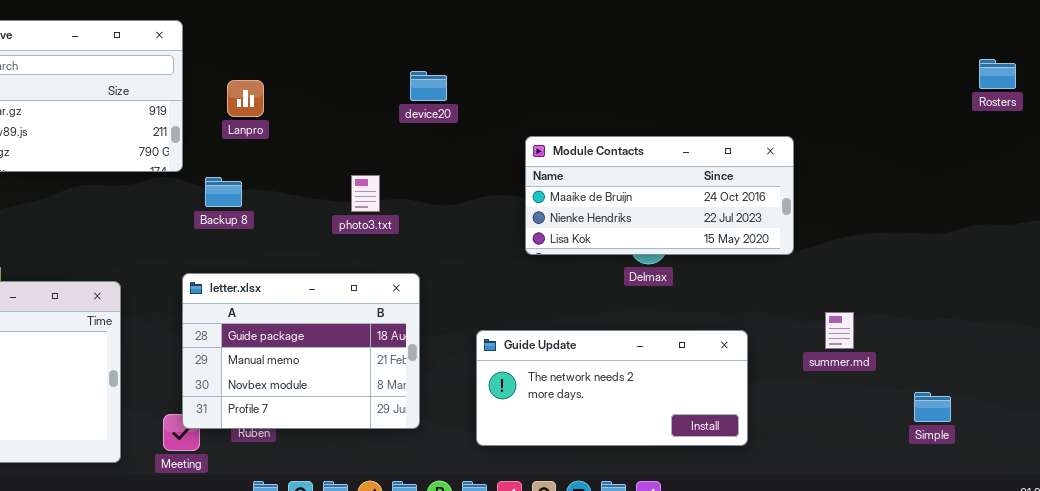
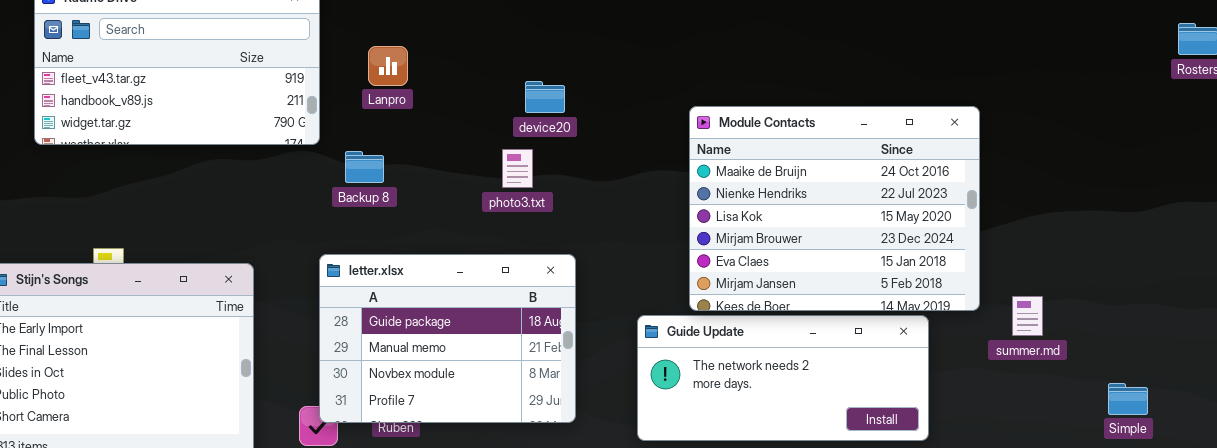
device20: [410,71,447,101] -> [525,81,565,113], moved
Module Contacts: [525,136,794,255] -> [689,106,980,311], resized

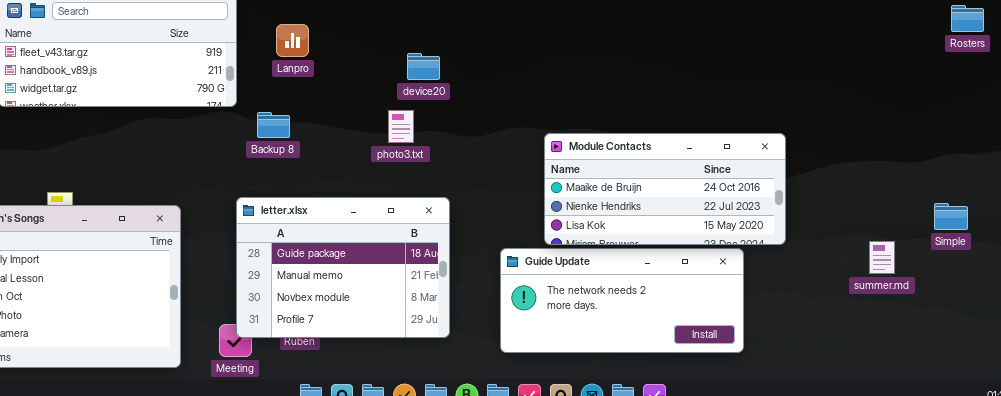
Module Contacts: [689,106,980,311] -> [544,133,786,245], resized
summer.md: [1012,296,1043,336] -> [869,241,895,274], moved
Simple: [1108,383,1148,415] -> [934,203,968,230], moved

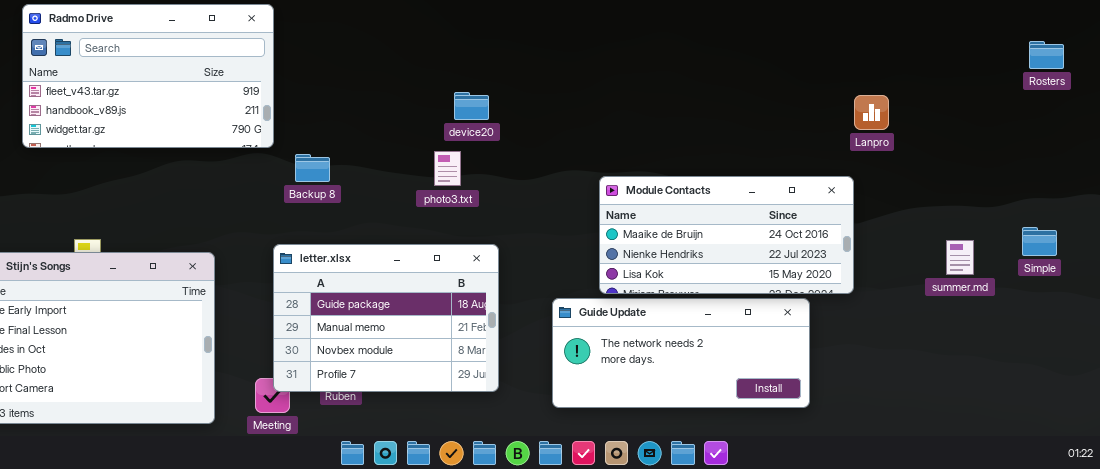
Lanpro: [276,24,309,57] -> [854,95,889,130], moved
Simple: [934,203,968,230] -> [1022,227,1057,256], moved
summer.md: [869,241,895,274] -> [946,240,974,275], moved

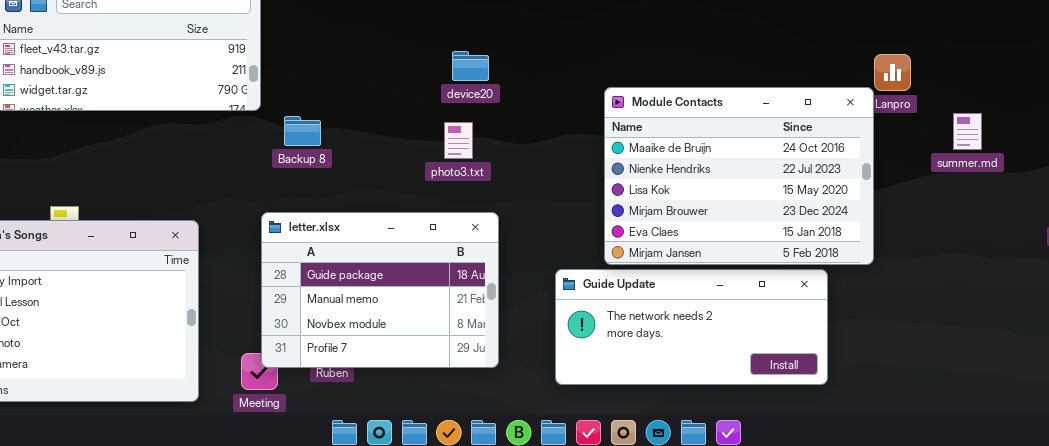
photo3.txt: [434,151,461,186] -> [444,122,473,159], moved
Module Contacts: [599,176,854,294] -> [604,87,874,265], resized
summer.md: [946,240,974,275] -> [953,113,982,150], moved

